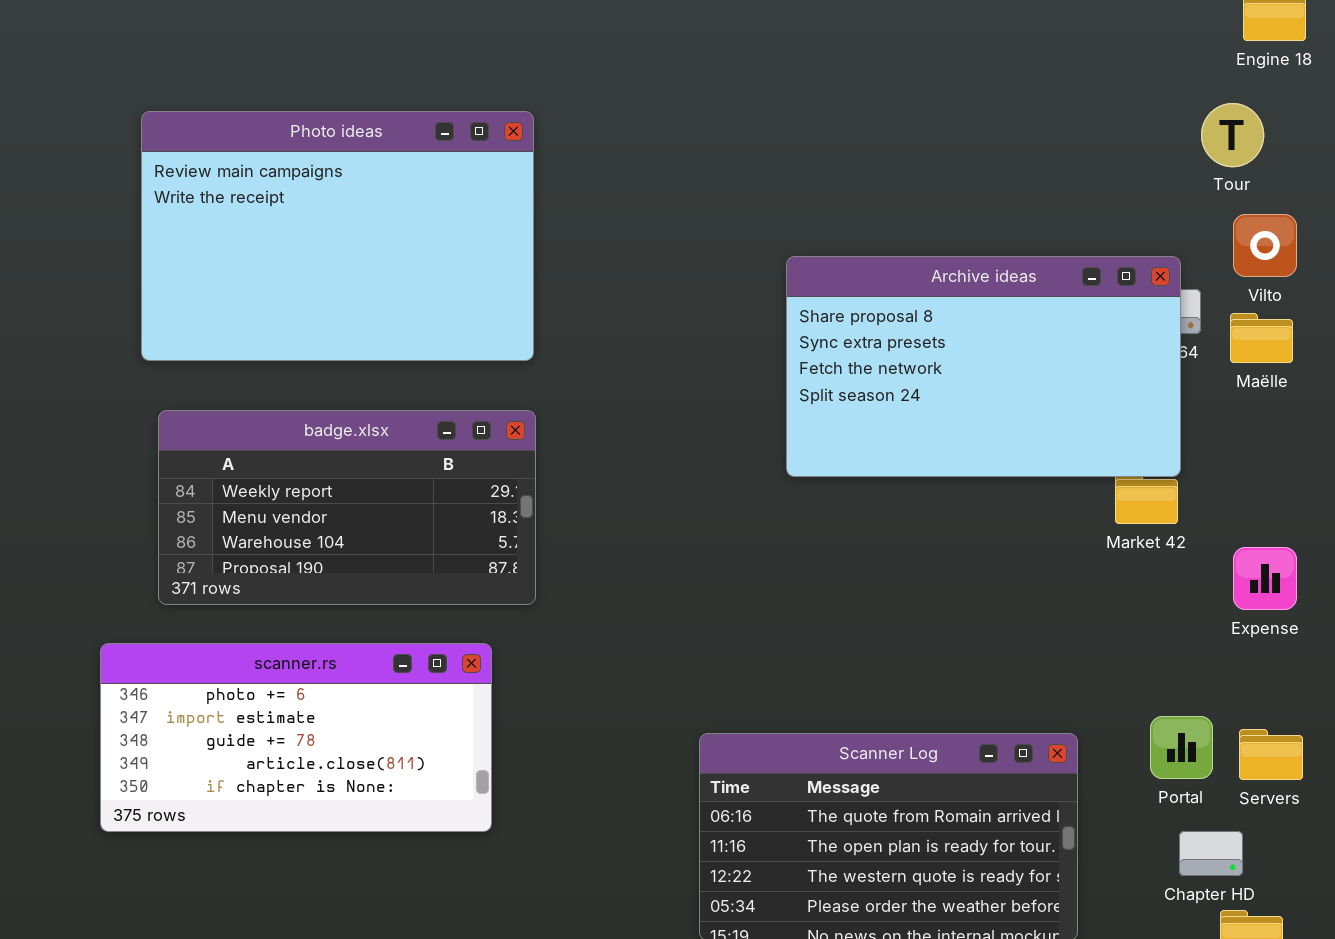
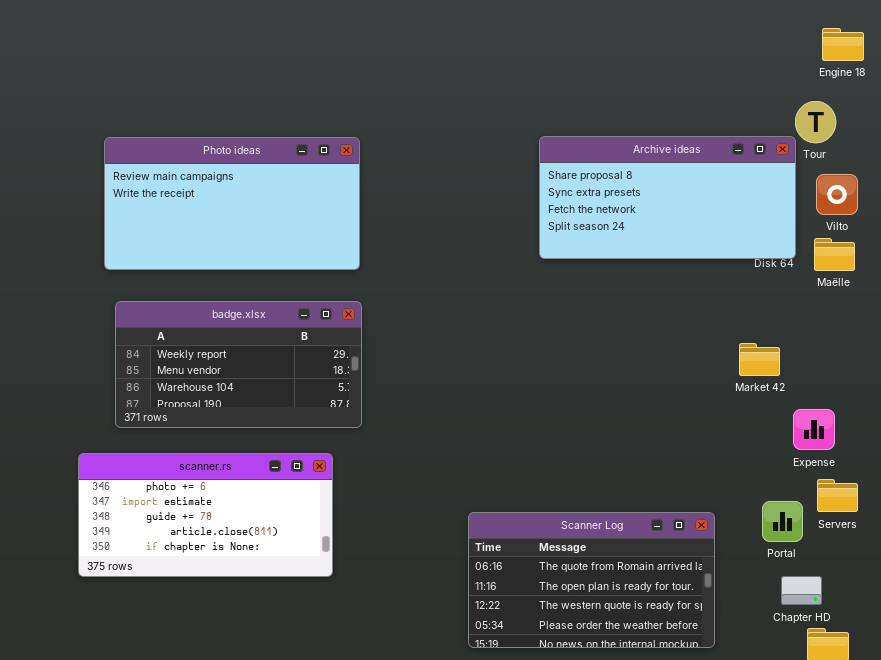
Photo ideas: [141,111,534,361] -> [104,137,360,270], resized
Archive ideas: [786,256,1181,477] -> [539,136,796,259], moved, resized
Expense: [1233,547,1297,610] -> [793,409,835,450], moved
Servers: [1239,729,1303,780] -> [817,479,858,512], moved

